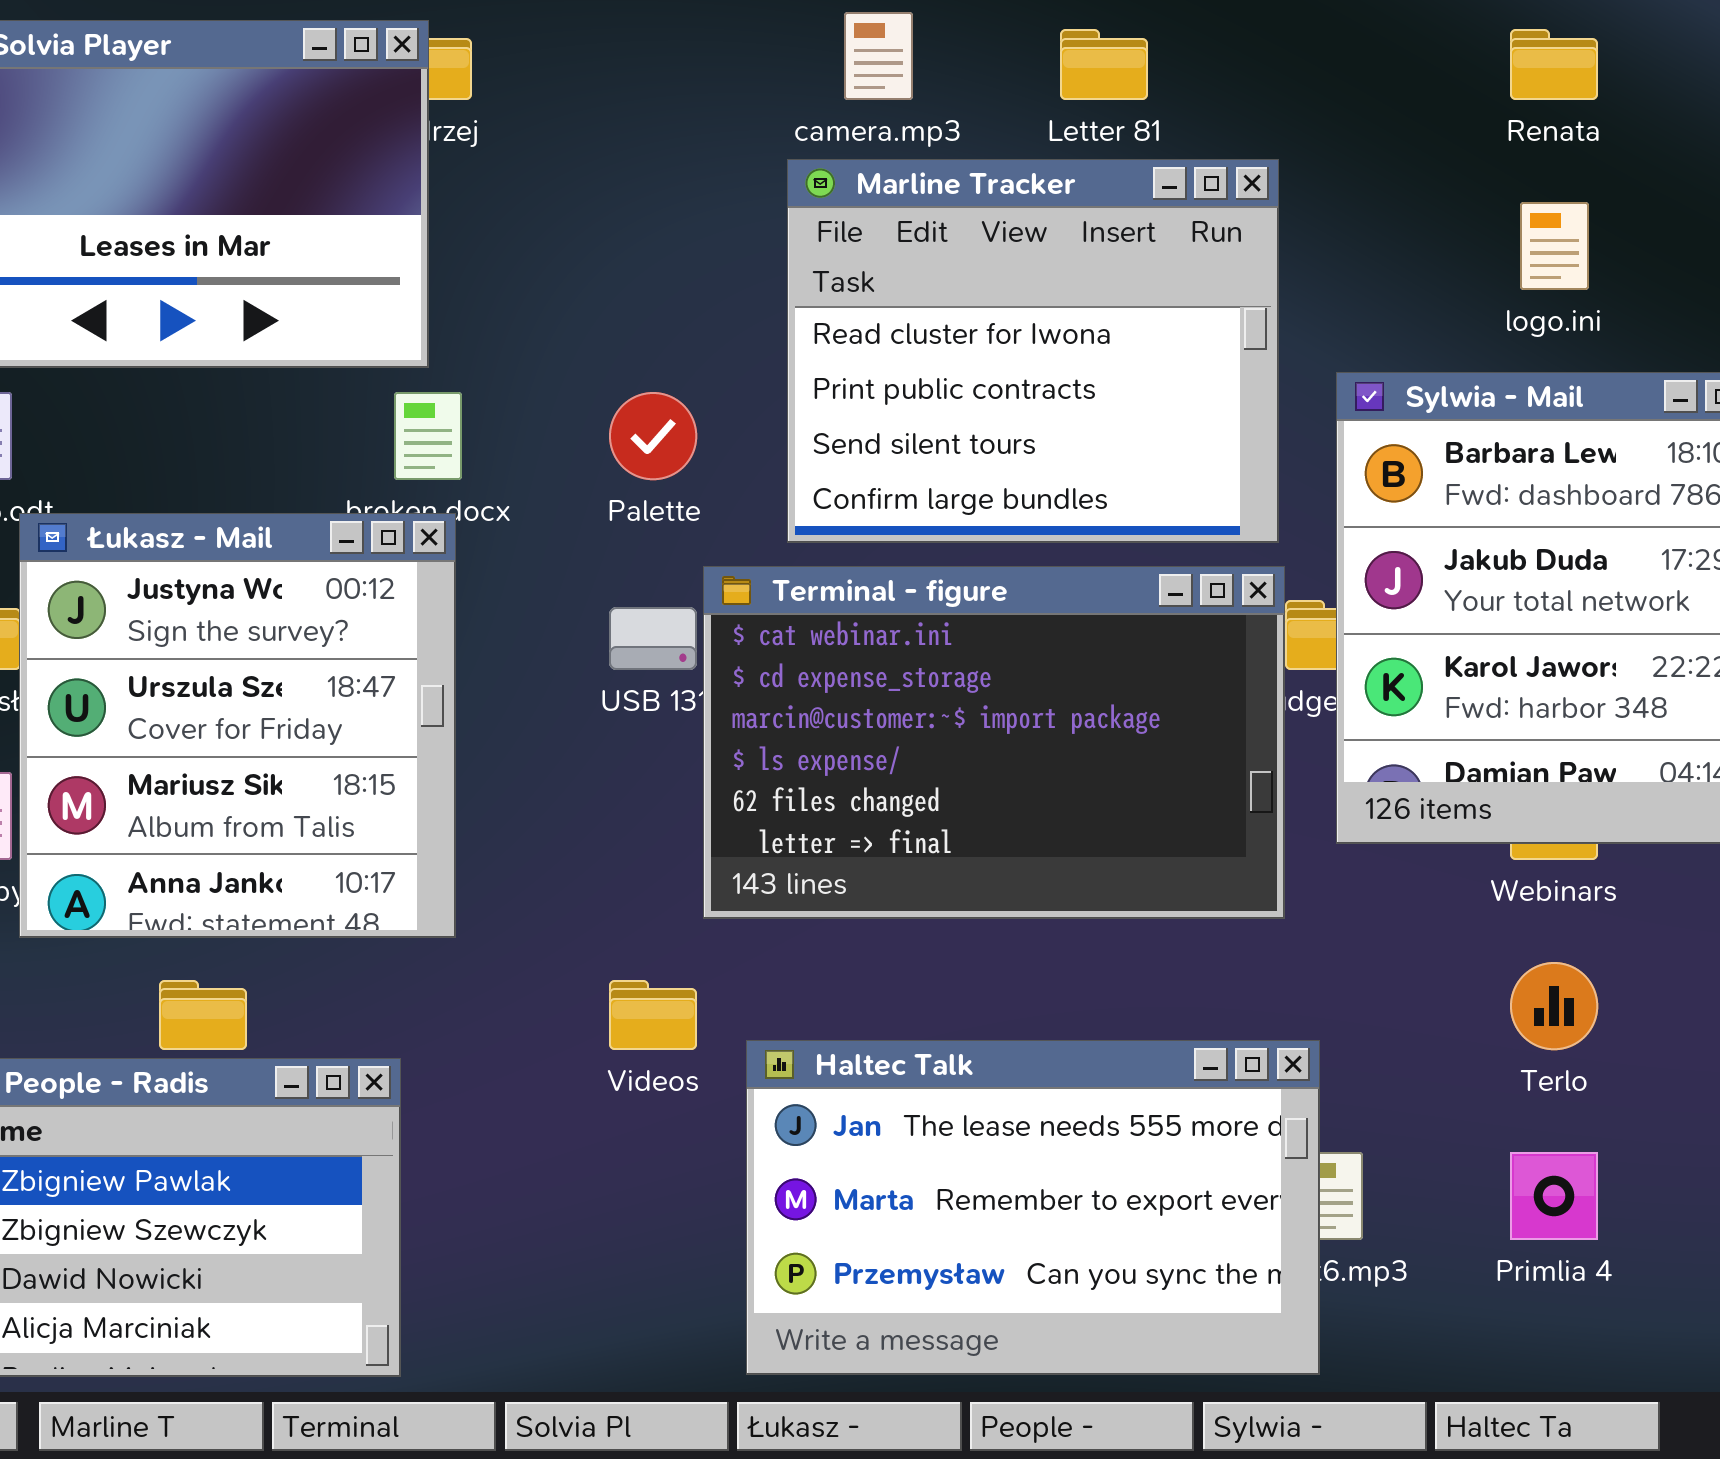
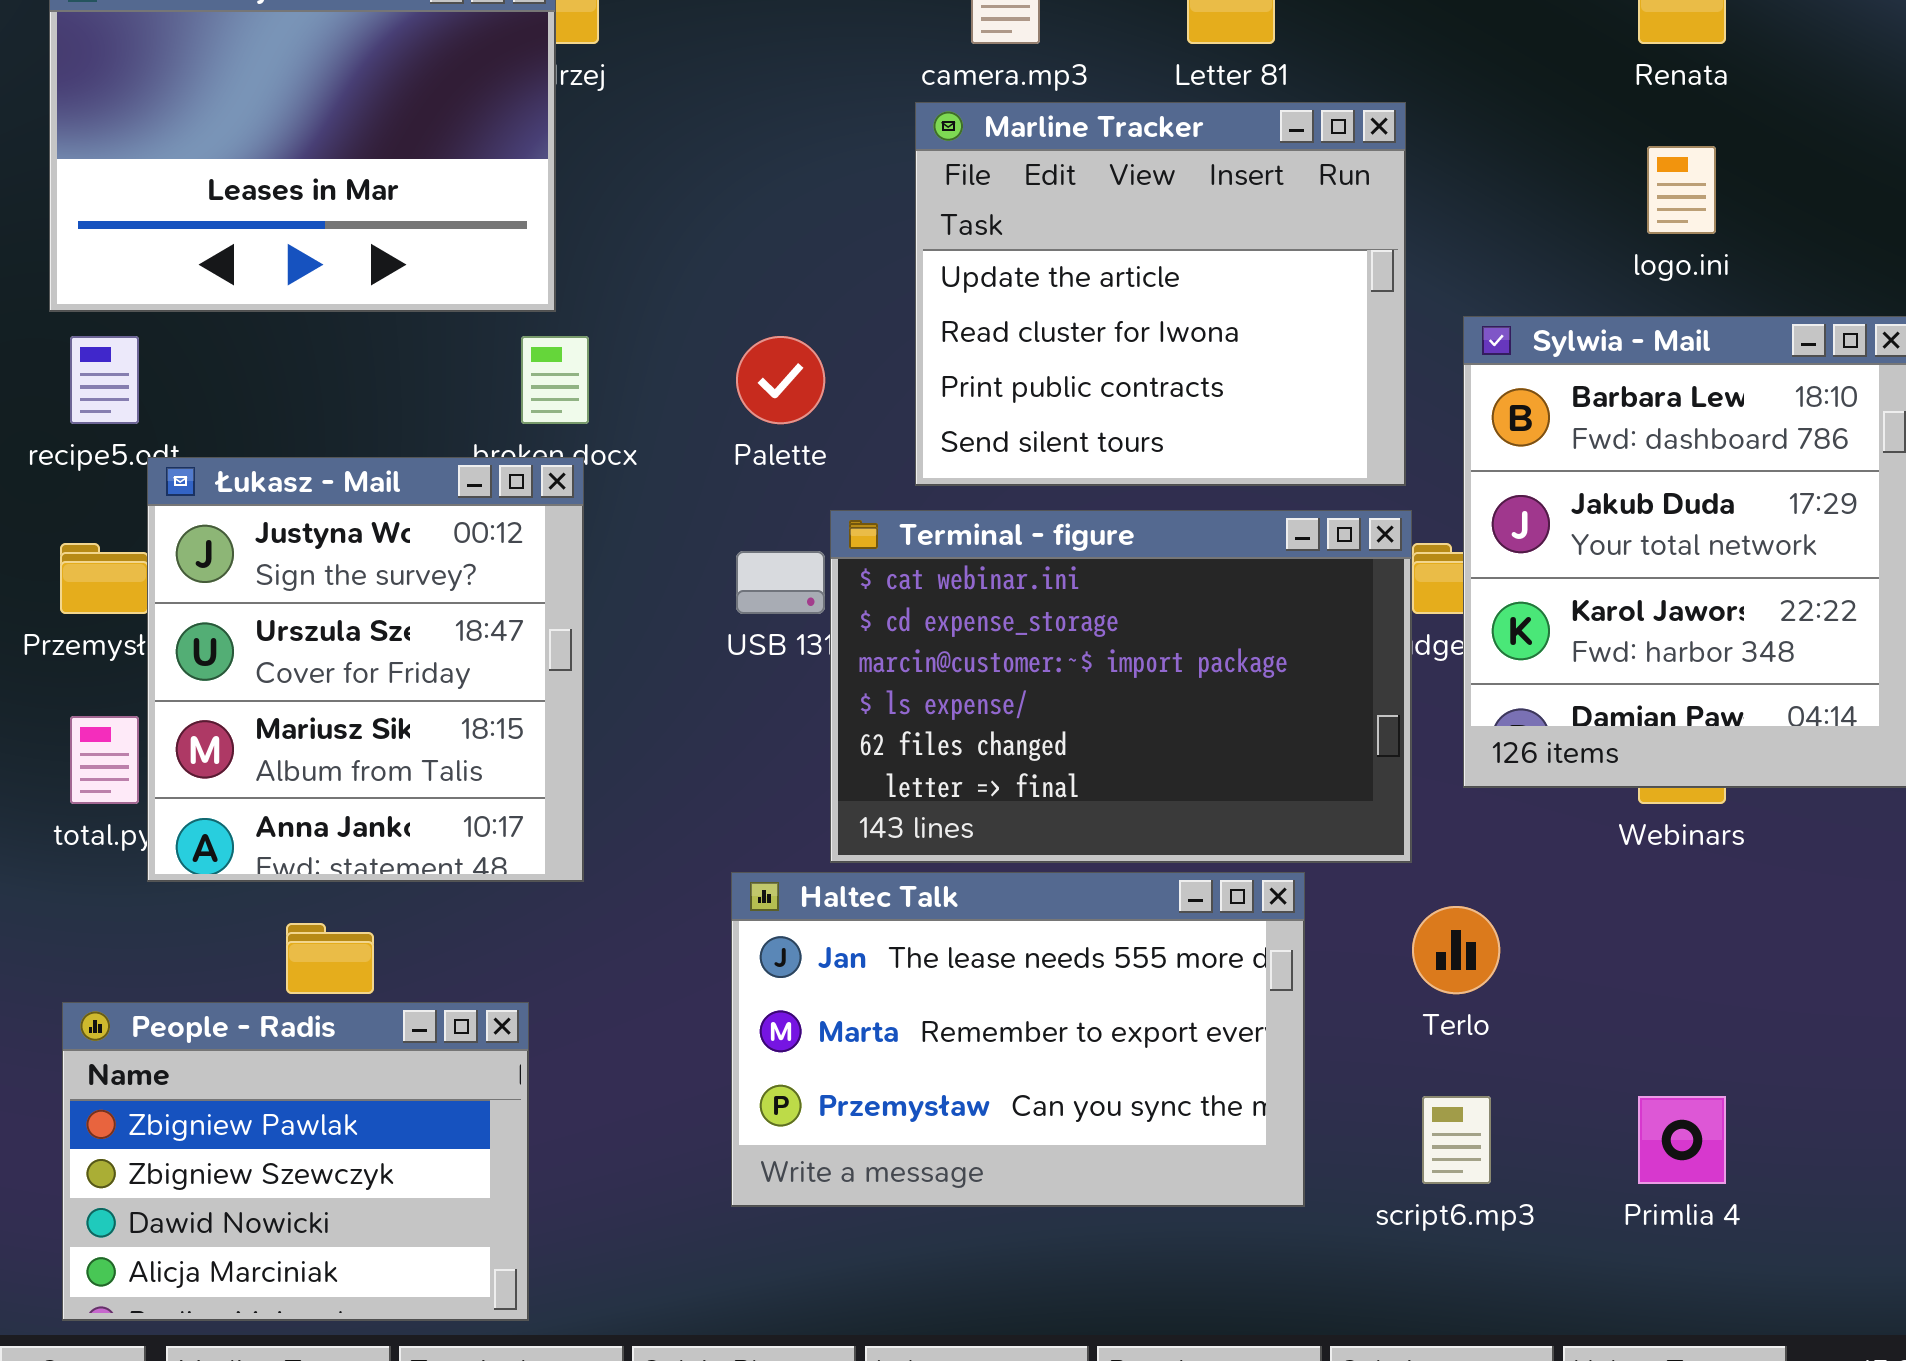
Marline Tracker: [787,159,1279,543] -> [915,102,1406,486], scrolled up 1 row
Terlo: [1510,962,1598,1050] -> [1412,906,1500,994], moved
Haltec Talk: [746,1040,1320,1375] -> [731,872,1305,1207], moved

